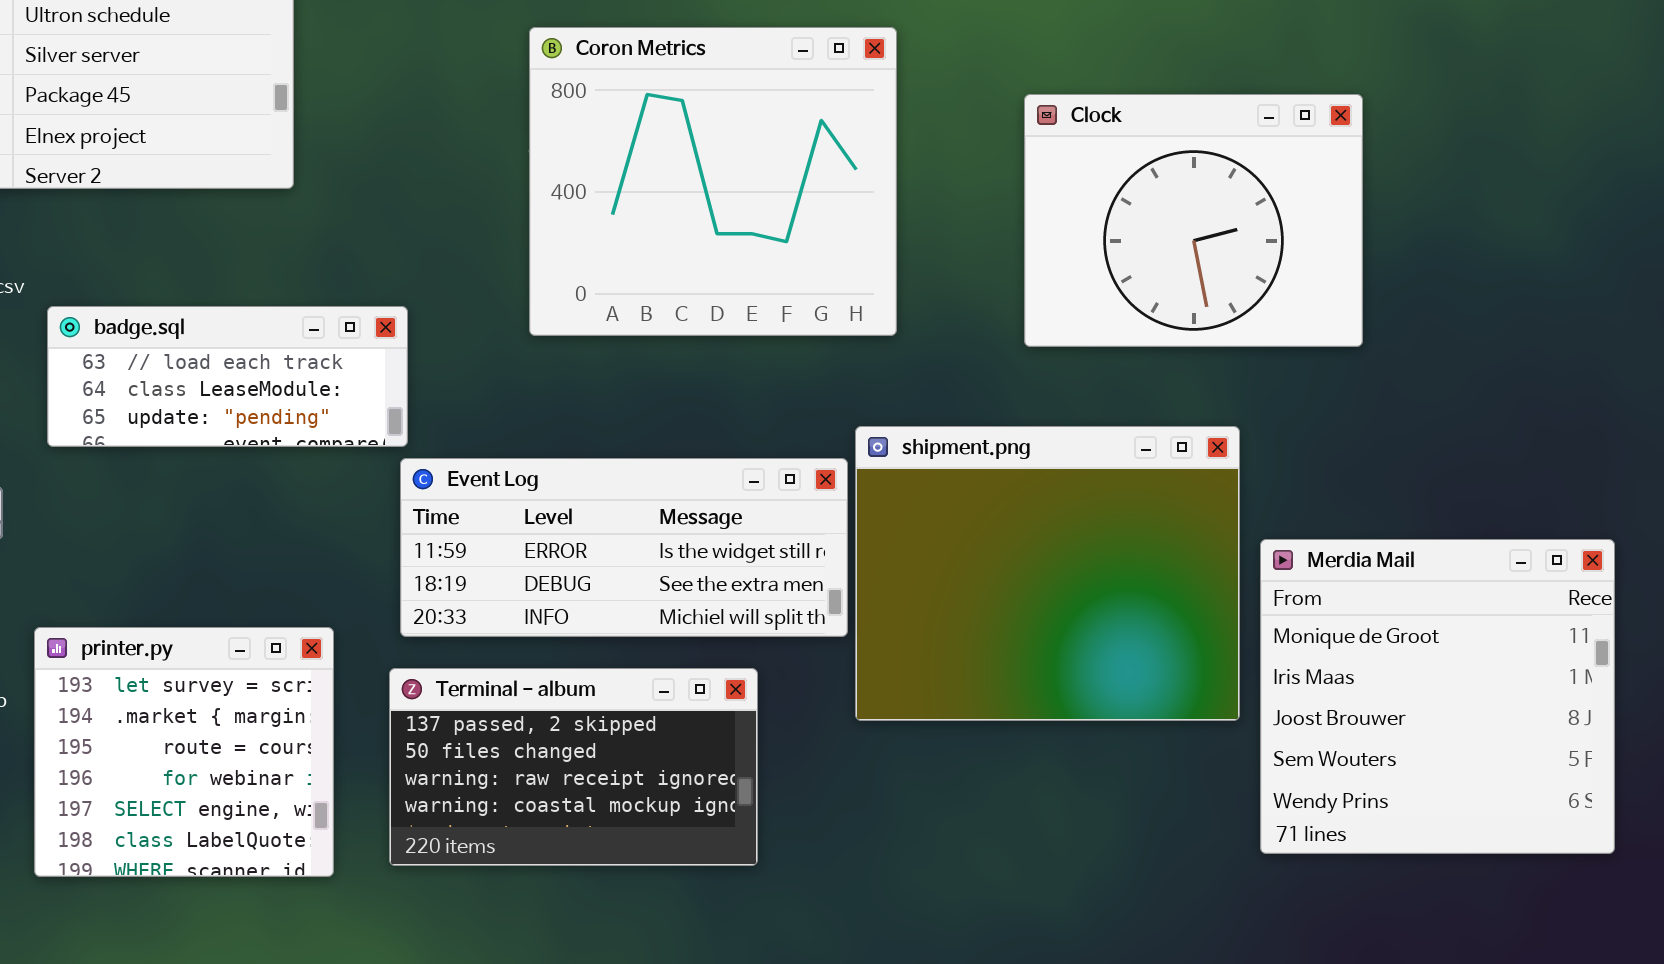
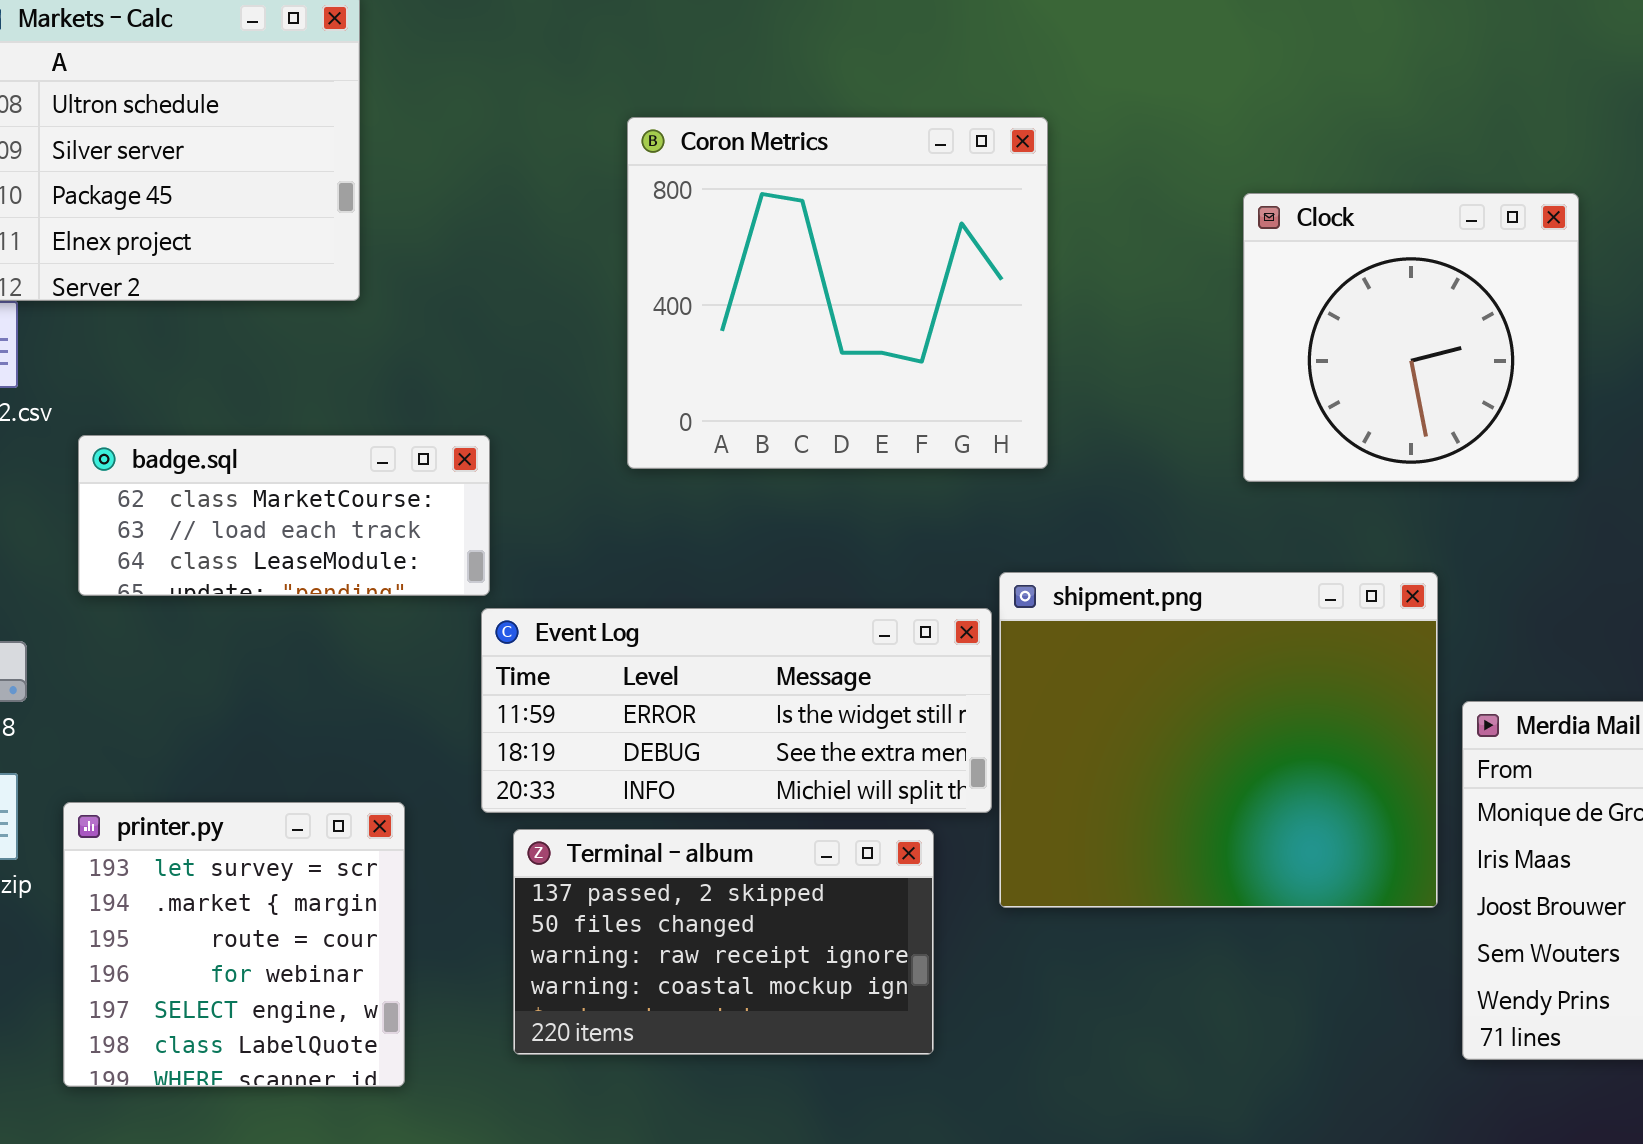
Clock: [1024,94,1363,347] -> [1243,193,1579,482], resized
badge.sql: [47,306,408,447] -> [78,435,490,596], scrolled up 1 row
Terminal - album: [389,668,758,866] -> [513,829,934,1055], moved

